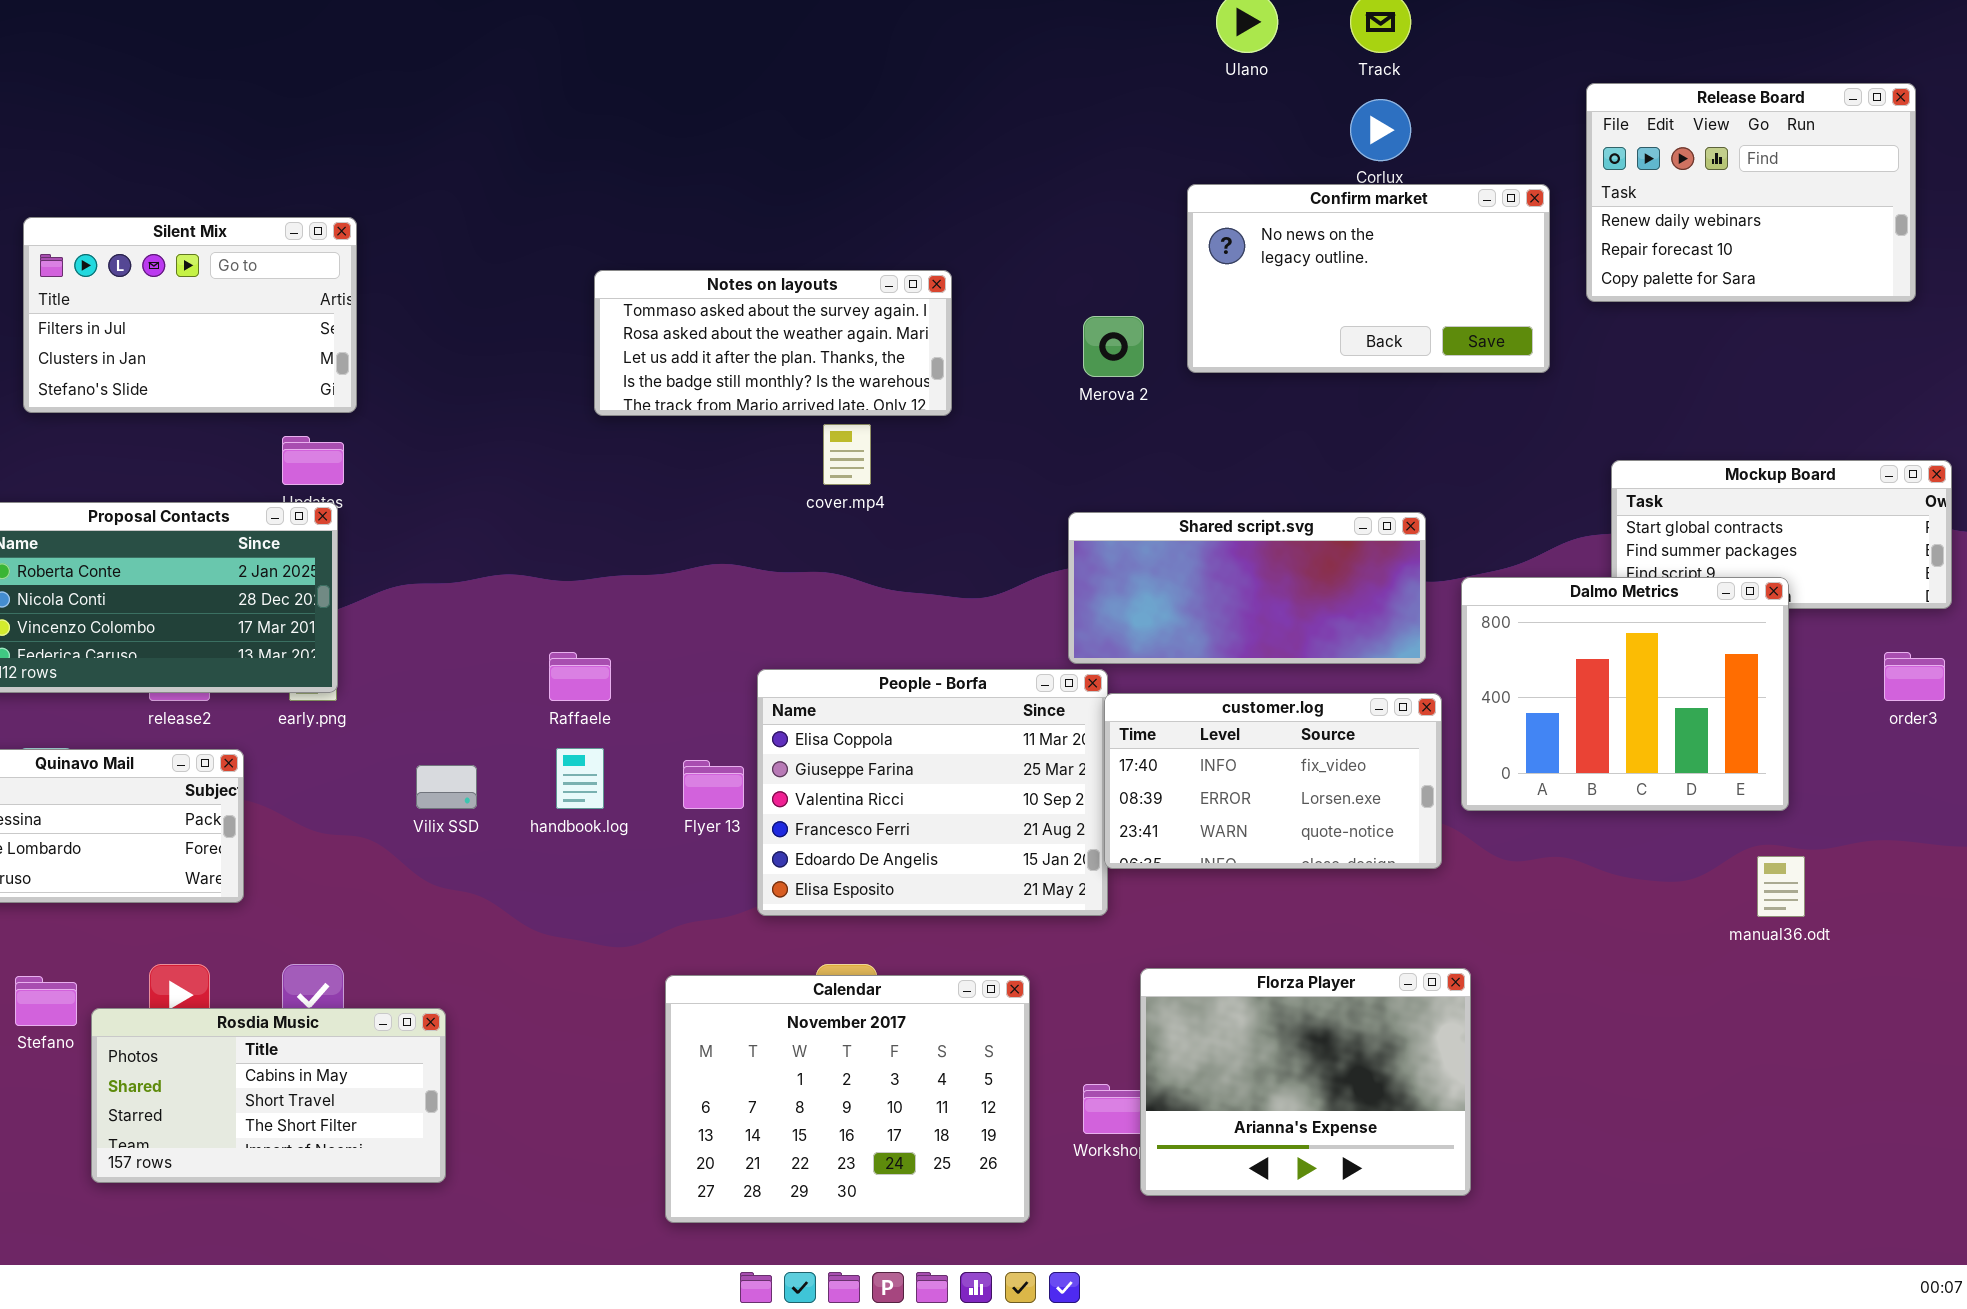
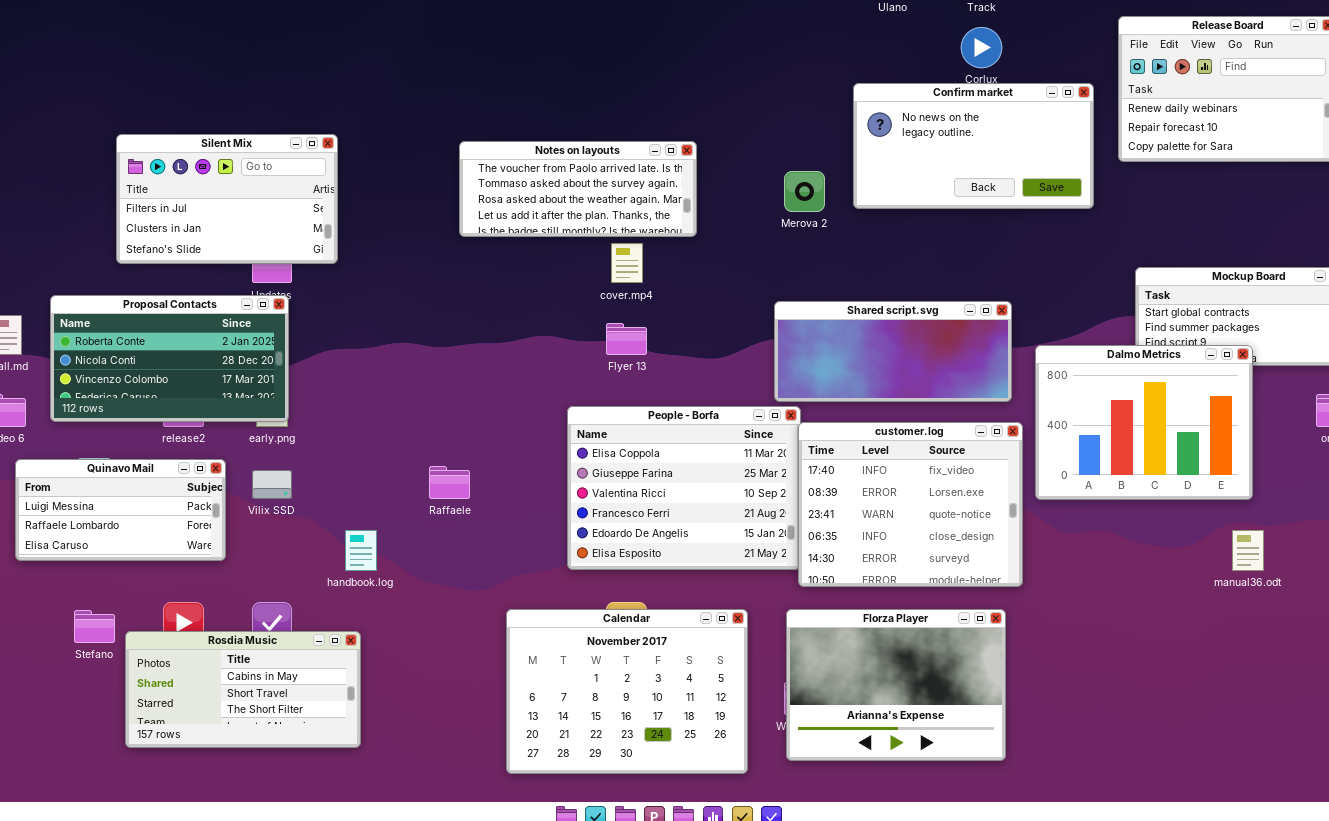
Silent Mix: [23,217,357,413] -> [116,134,338,264], moved
Notes on layouts: [594,270,952,416] -> [459,141,697,237], scrolled up 1 row
Raffaele: [549,652,611,701] -> [429,466,470,499], moved
customer.log: [1104,693,1442,869] -> [798,422,1023,587], resized
handbook.log: [556,748,604,809] -> [345,530,377,571], moved
Flyer 13: [683,760,744,809] -> [606,323,647,355], moved
Vilix SSD: [416,765,477,809] -> [252,470,292,499], moved
Florza Player: [1140,968,1471,1196] -> [786,609,1006,761], moved

